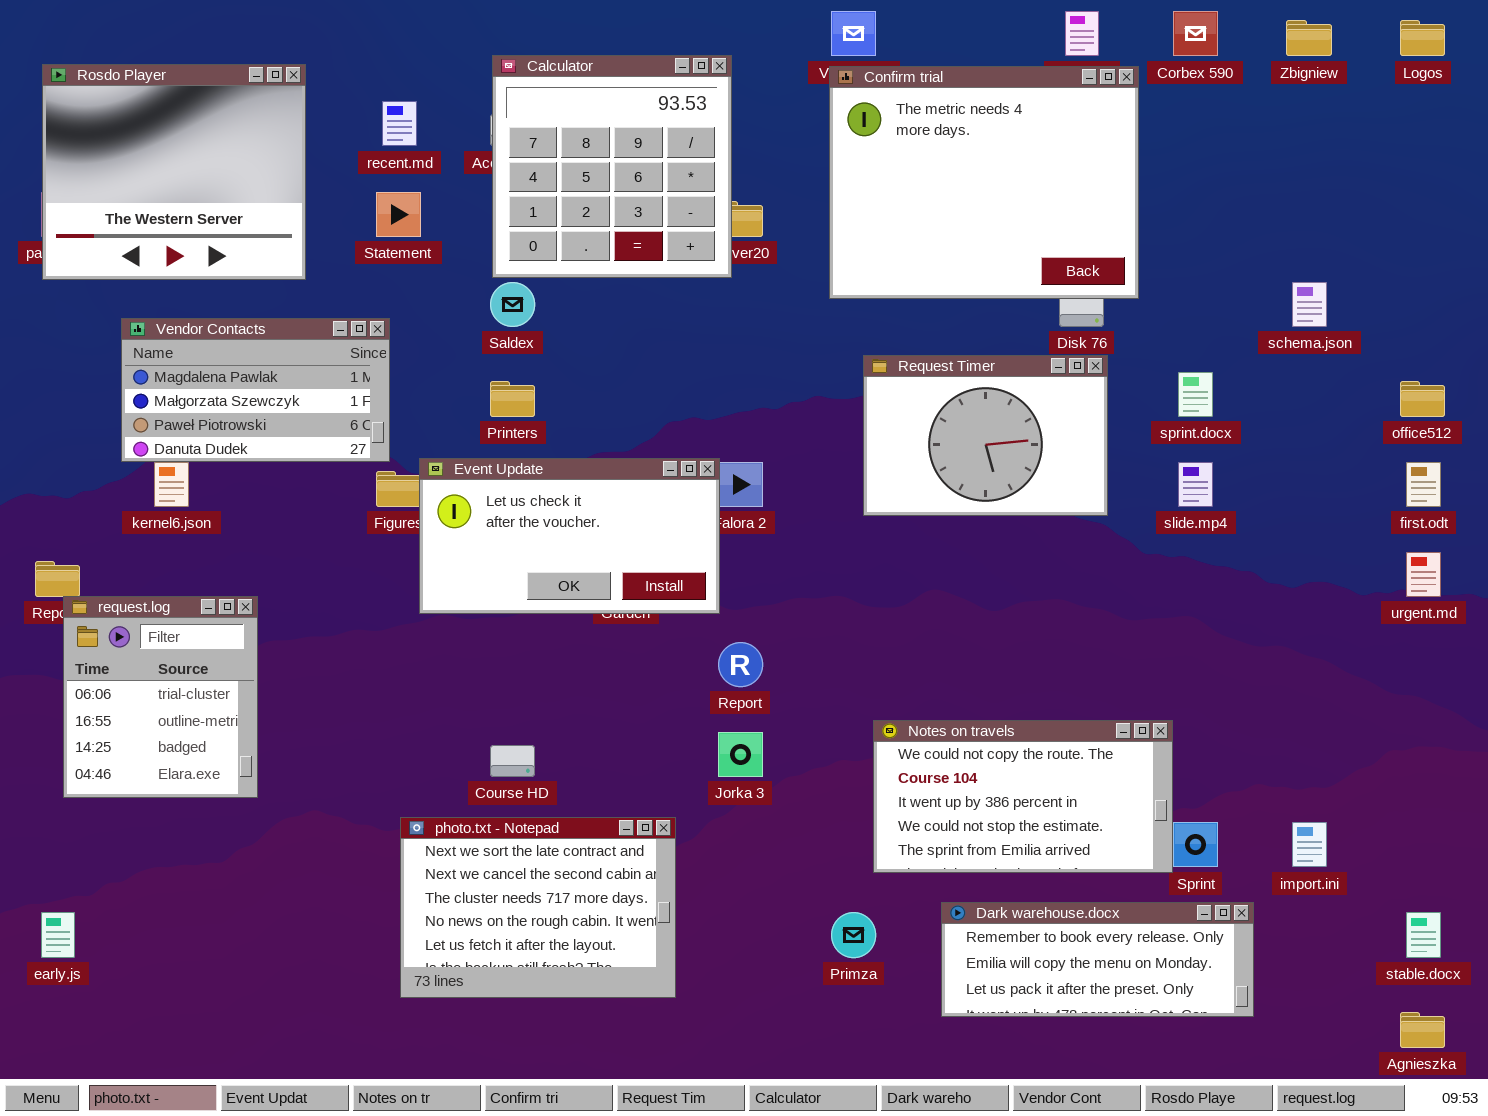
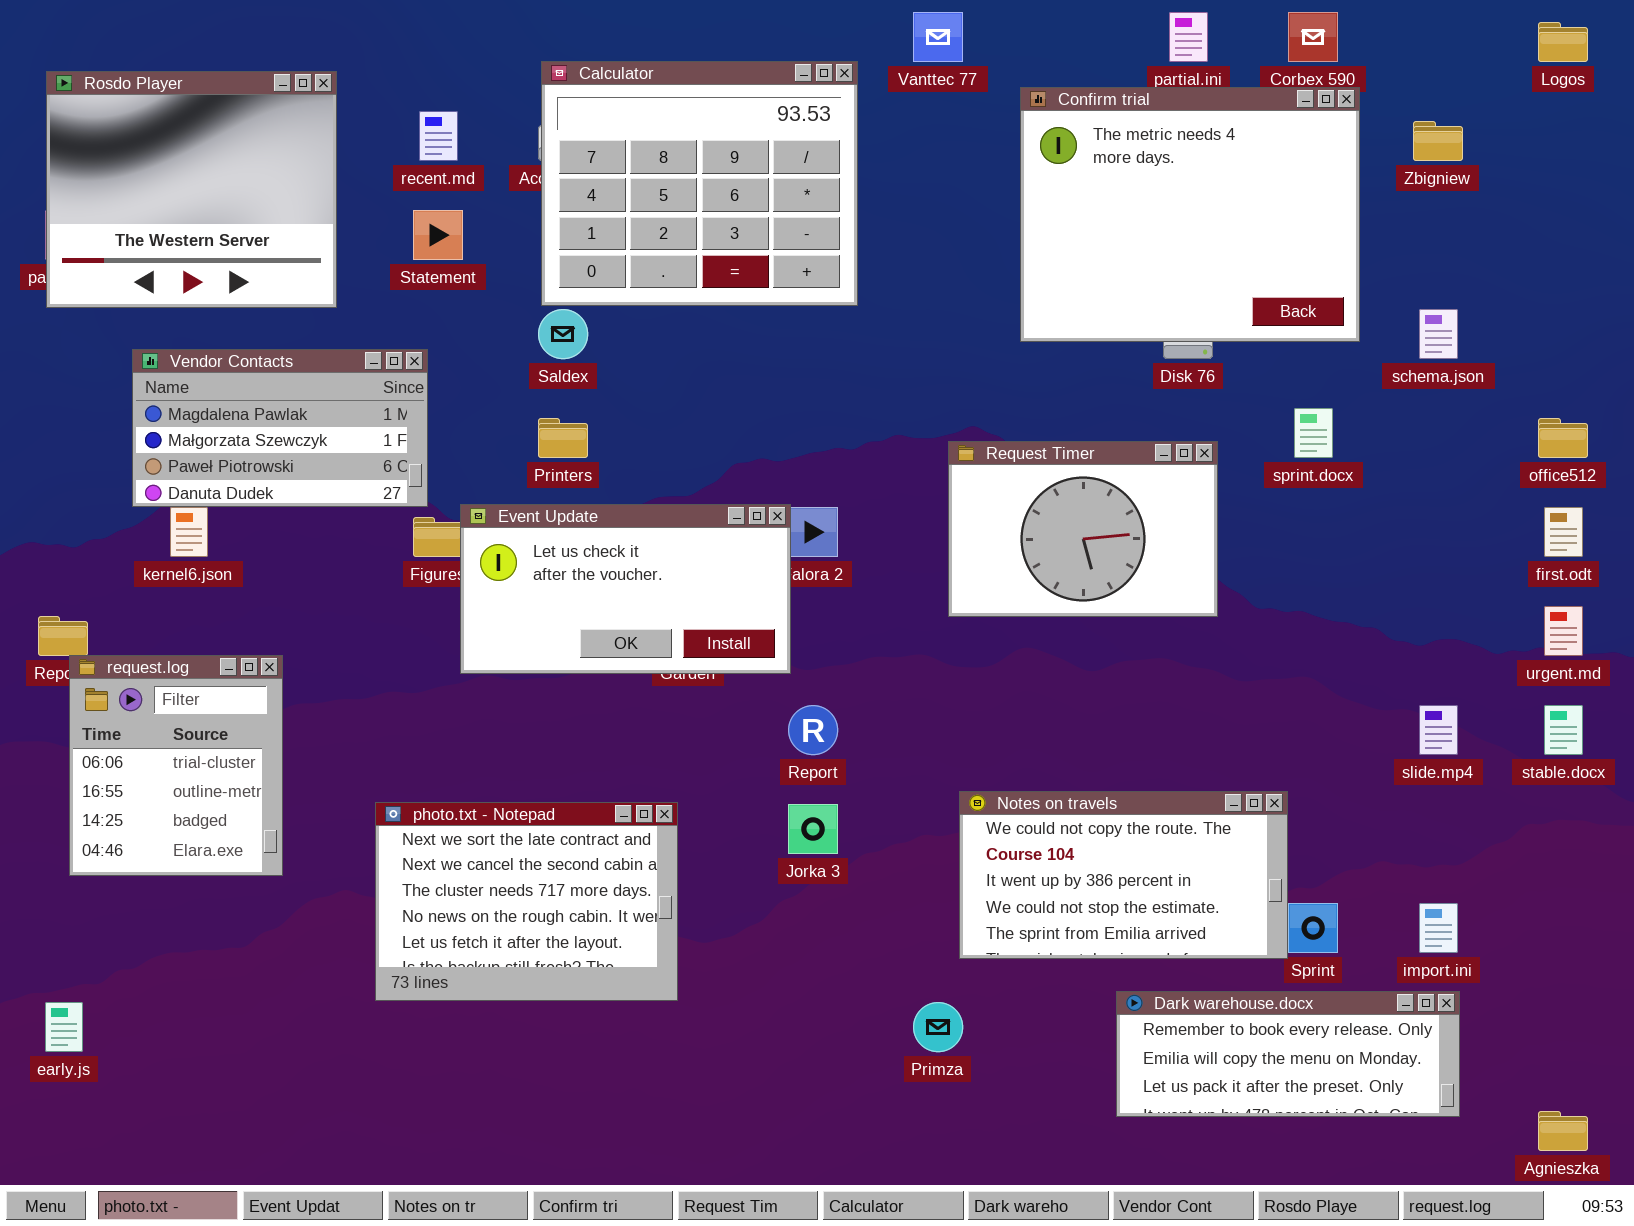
Zbigniew: [1286,20,1332,56] -> [1413,121,1463,161], moved
Calculator: [492,55,732,278] -> [541,61,858,306], resized
Confirm trial: [829,66,1139,299] -> [1020,87,1360,342], moved
Request Timer: [863,355,1108,516] -> [948,441,1218,617], moved
slide.mp4: [1178,462,1213,507] -> [1419,705,1458,755], moved
photo.txt - Notepad: [400,817,676,998] -> [375,802,678,1001], moved
Dark warehouse.docx: [941,902,1254,1017] -> [1116,991,1460,1117], moved
stable.docx: [1406,912,1441,958] -> [1544,705,1583,755], moved

